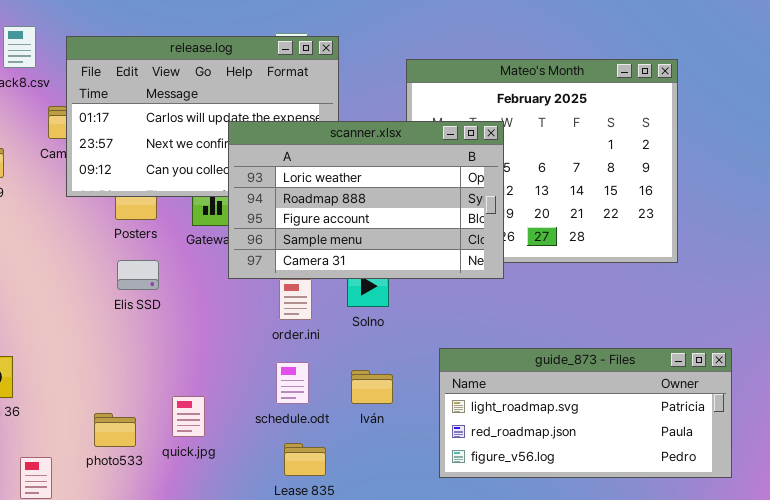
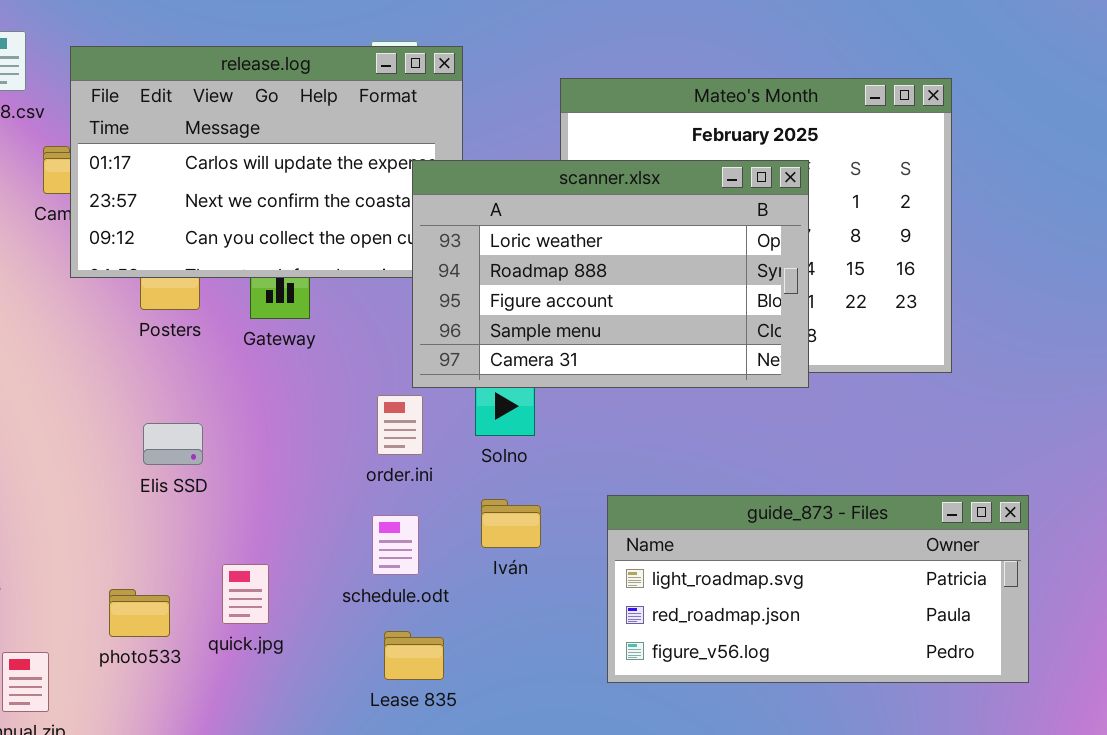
scanner.xlsx: [228,121,504,279] -> [412,160,809,388], moved
Elis SSD: [117,260,159,290] -> [143,423,203,465], moved
Iván: [351,370,393,404] -> [481,499,541,548], moved

